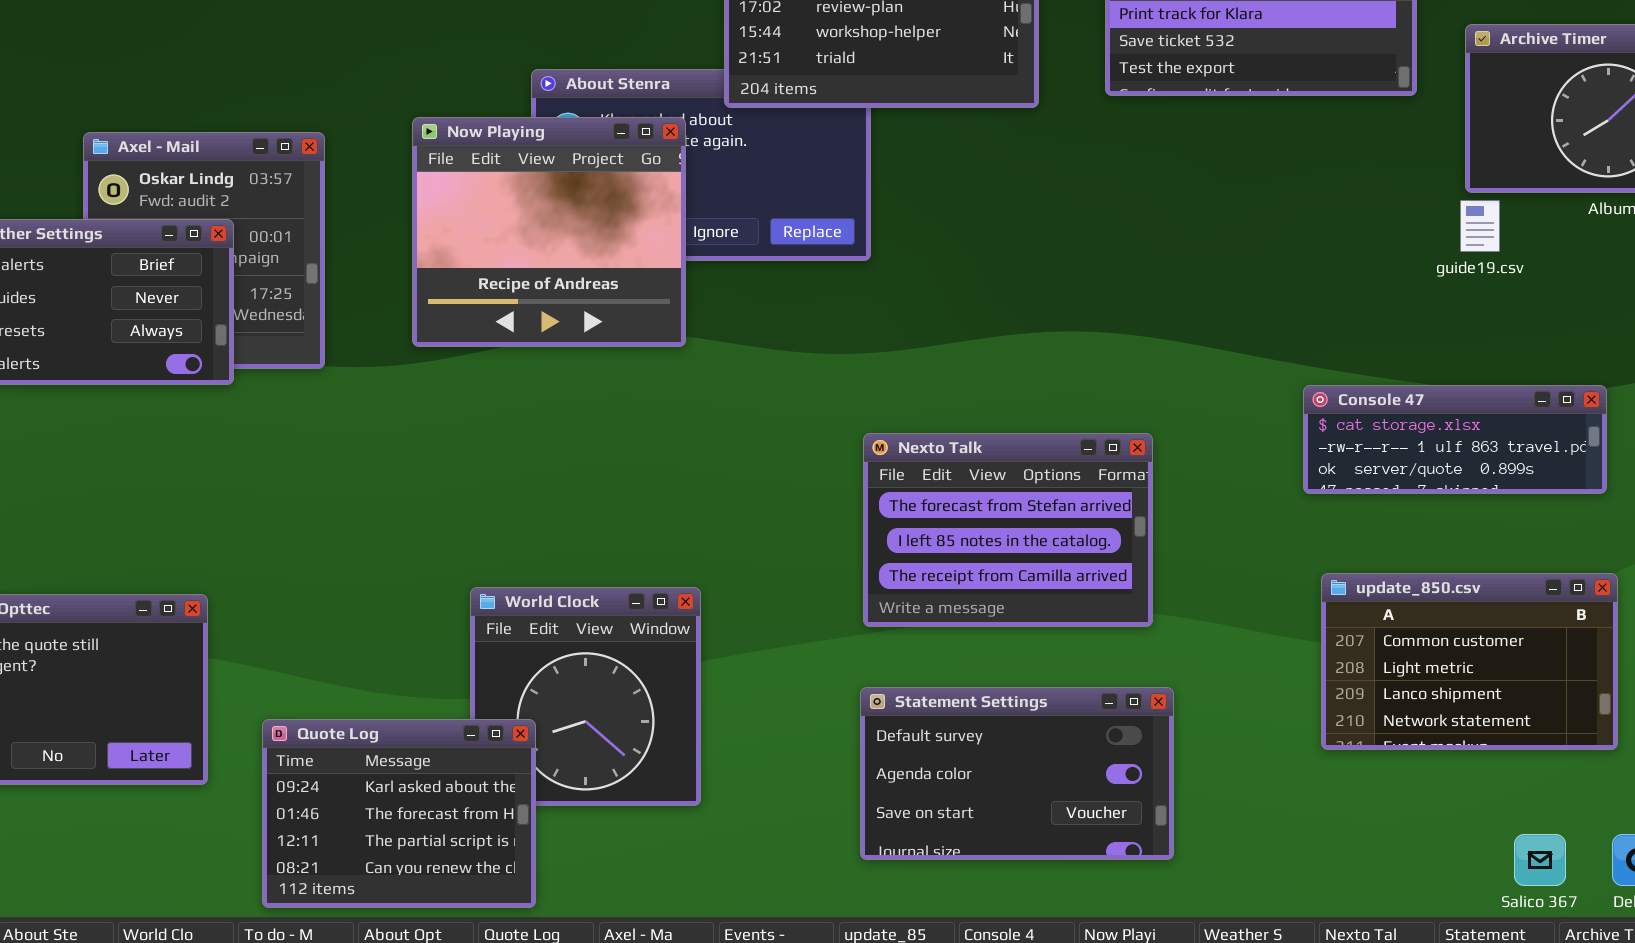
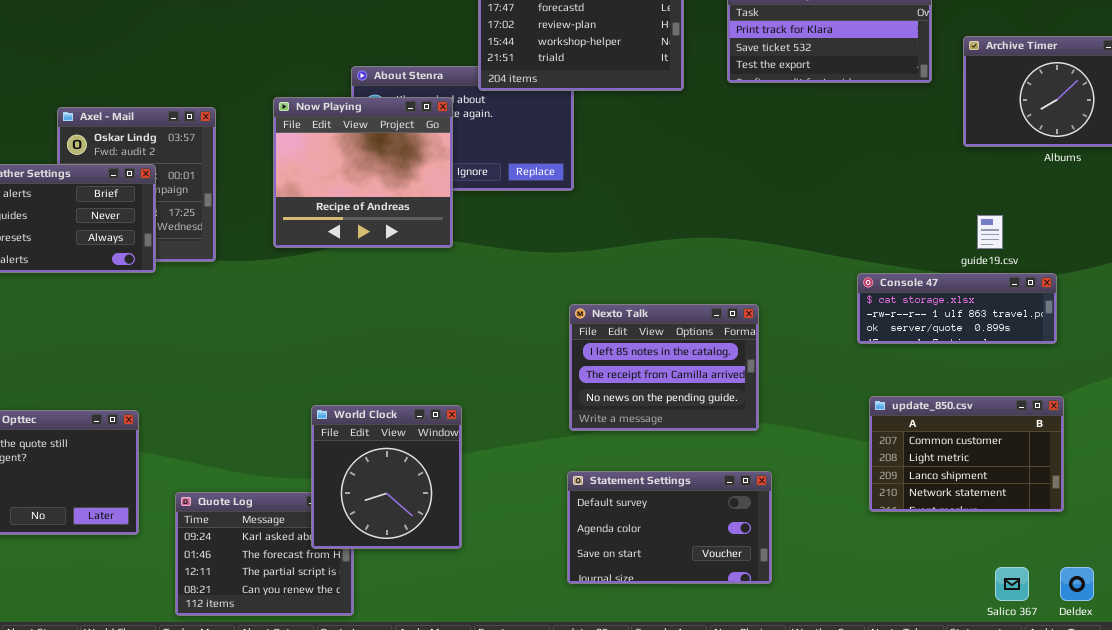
guide19.csv: [1460,200,1500,252] -> [977,215,1003,249], moved
Nexto Talk: [863,433,1153,627] -> [569,304,759,431], scrolled down 1 row
World Clock: [470,587,701,806] -> [311,405,462,549], raised

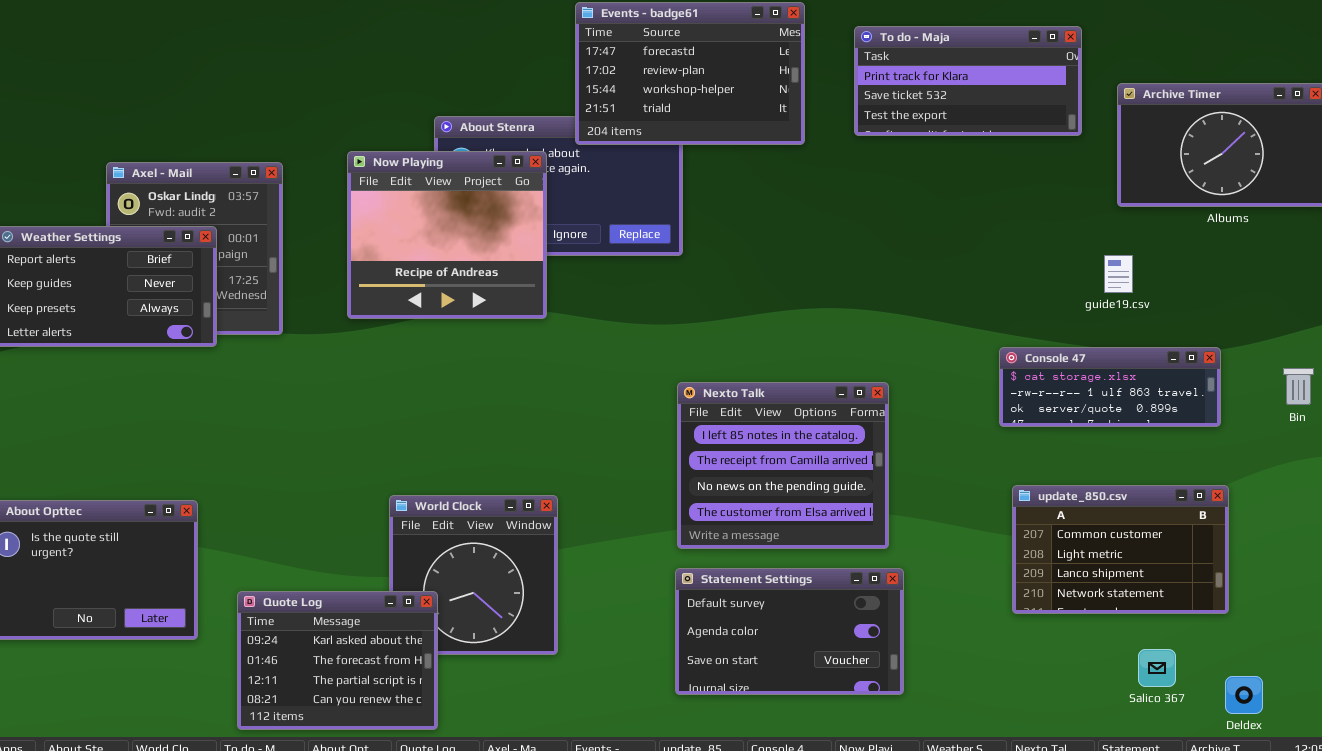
guide19.csv: [977,215,1003,249] -> [1104,255,1133,293], moved
Nexto Talk: [569,304,759,431] -> [677,382,889,549], resized
Quote Log: [175,492,354,616] -> [237,591,438,730], raised
Salico 367: [995,567,1029,601] -> [1138,649,1176,687], moved

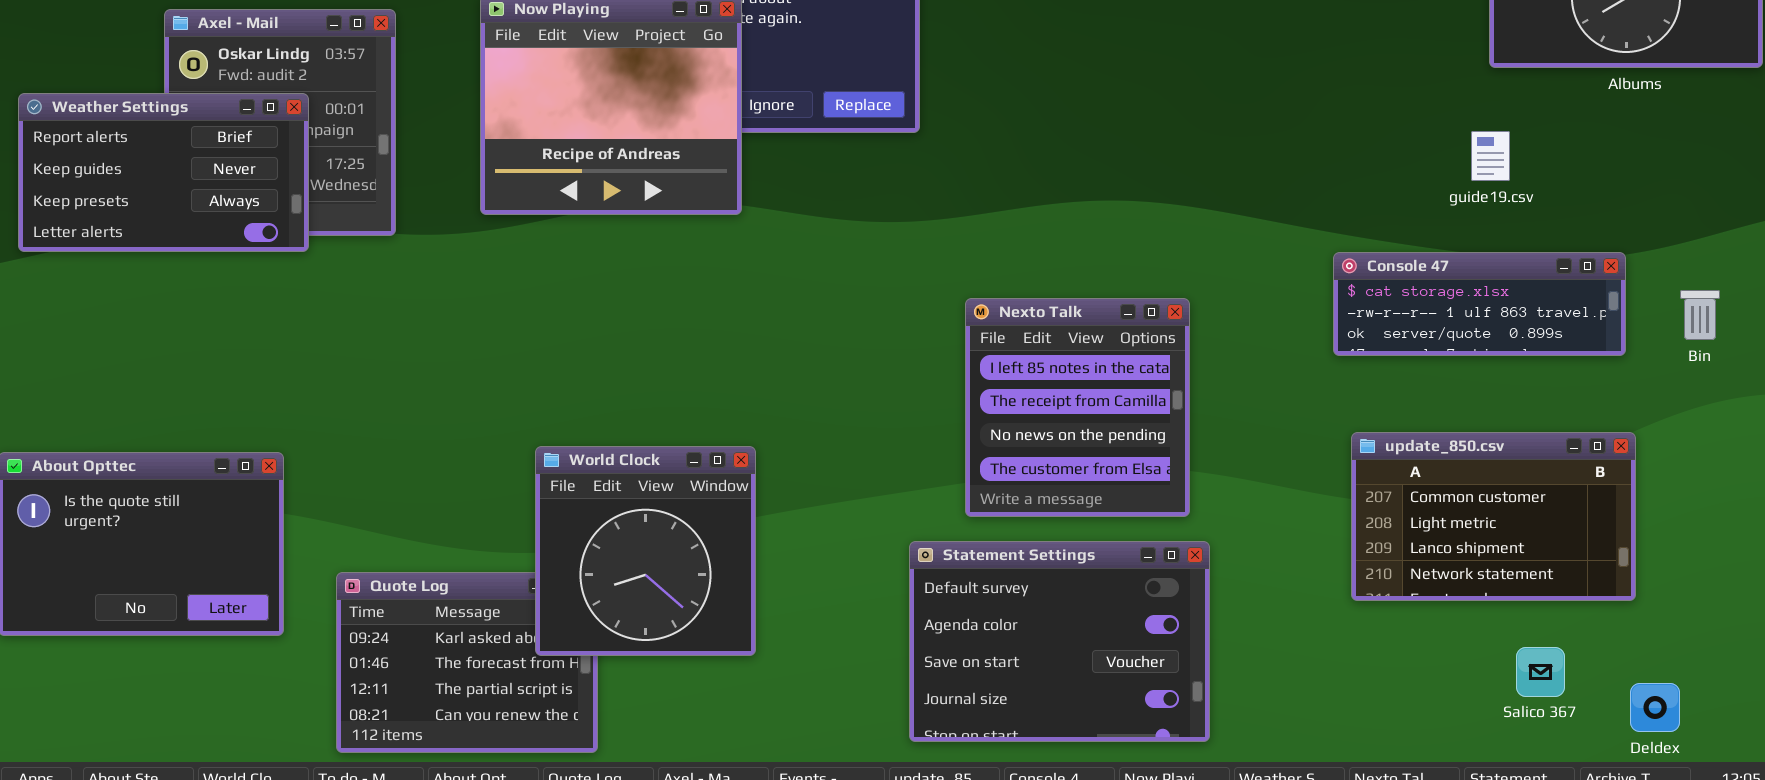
Bin: [1283,368,1314,405] -> [1680,290,1720,340], moved
Nexto Talk: [677,382,889,549] -> [965,298,1190,517], resized
World Clock: [389,495,558,655] -> [535,446,756,656], raised
Statement Settings: [675,568,904,695] -> [909,541,1210,742], resized

